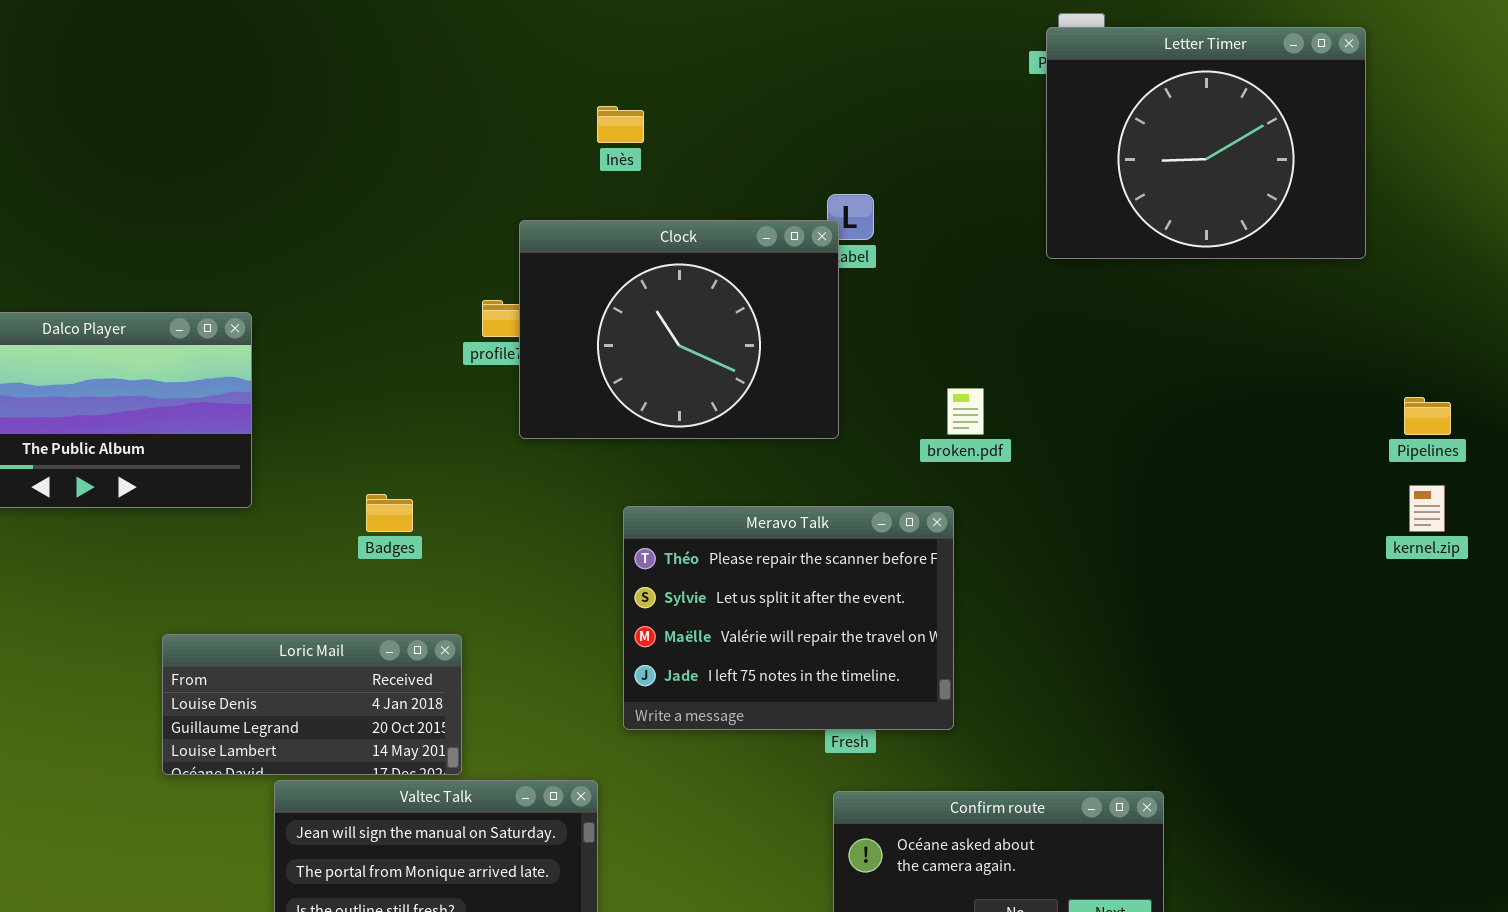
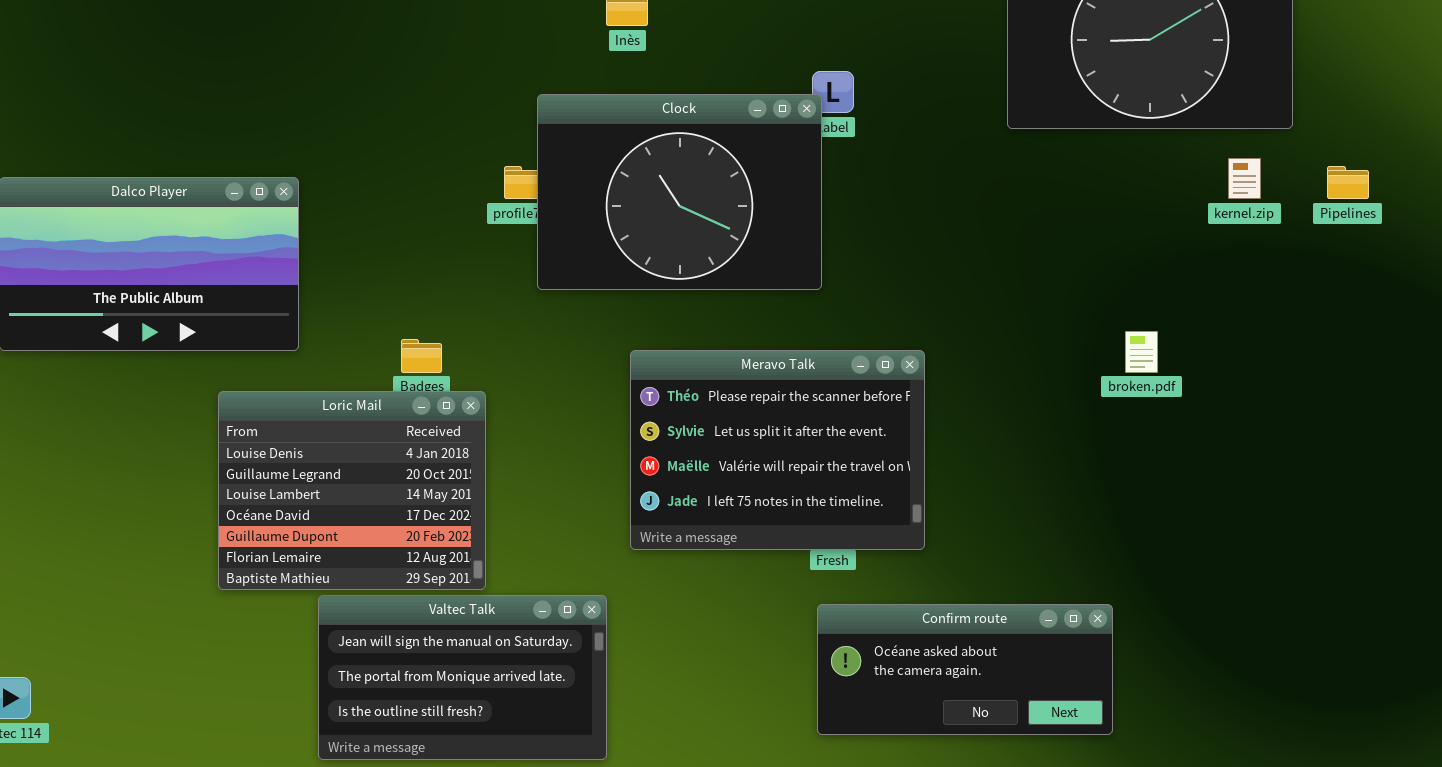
broken.pdf: [947,388,984,435] -> [1125,331,1158,373], moved
Pipelines: [1404,397,1451,435] -> [1327,166,1369,199], moved
kernel.zip: [1409,485,1445,532] -> [1228,158,1261,199], moved
Loric Mail: [162,634,462,775] -> [218,391,486,590], resized

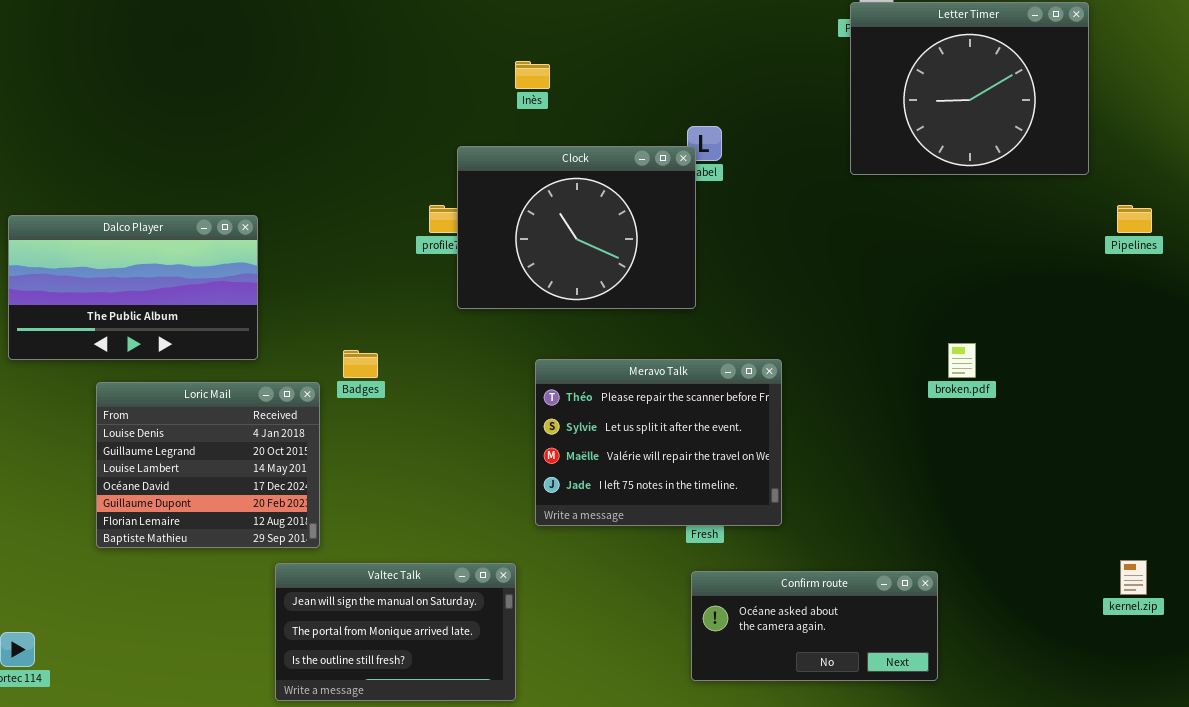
kernel.zip: [1228,158,1261,199] -> [1120,560,1147,595], moved
Loric Mail: [218,391,486,590] -> [96,382,320,548], moved

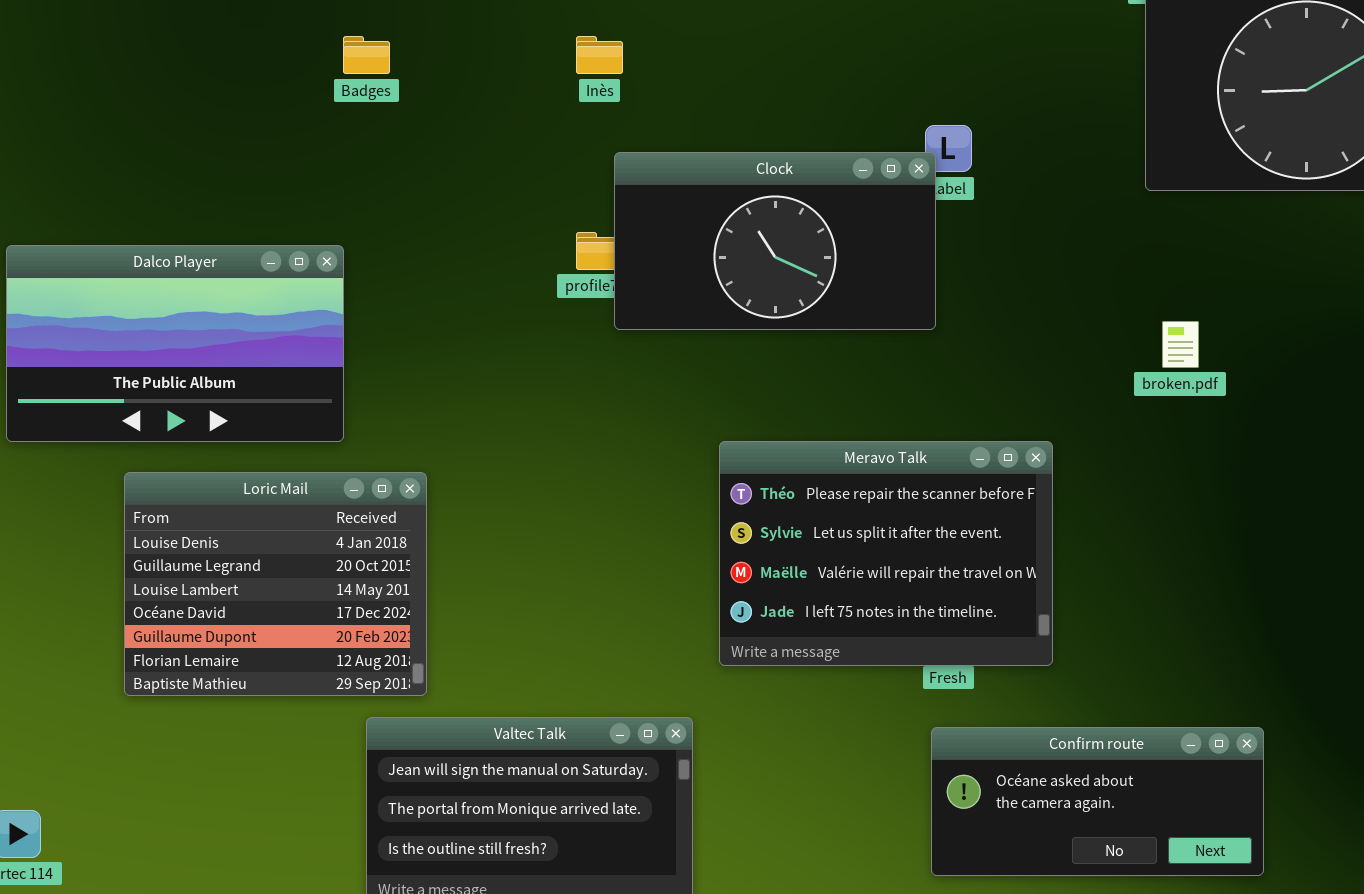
Inès: [515,61,550,89] -> [576,36,623,74], moved
Clock: [457,146,696,309] -> [614,152,936,330], resized
broken.pdf: [948,343,976,378] -> [1162,321,1199,368], moved
Badges: [343,350,378,378] -> [343,36,390,74], moved

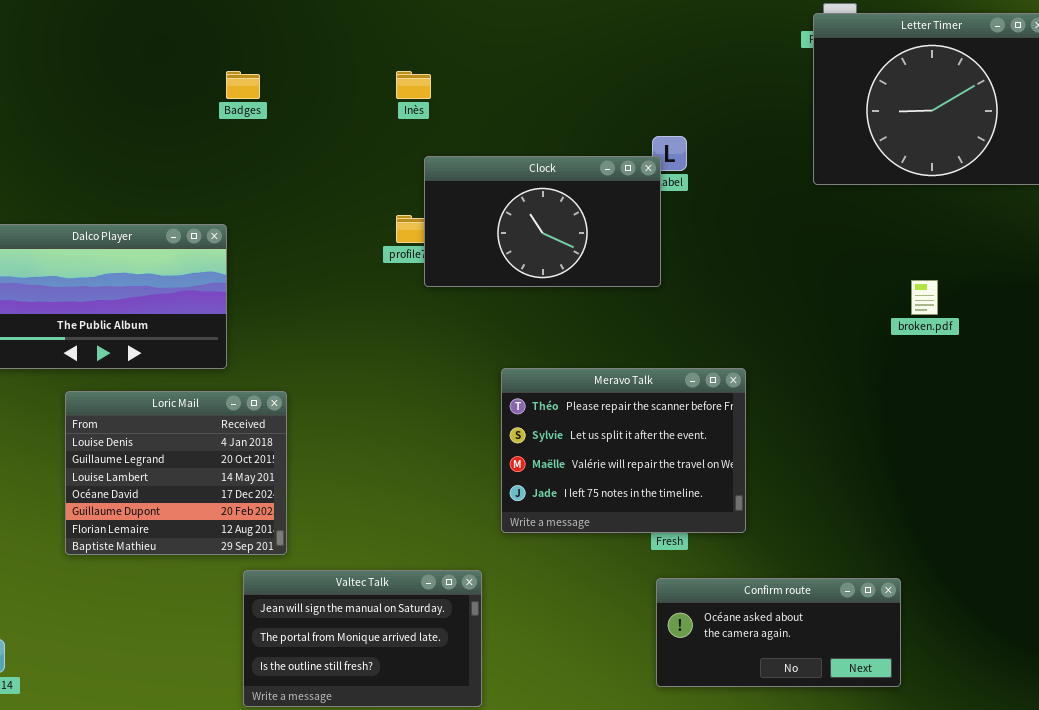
broken.pdf: [1162,321,1199,368] -> [911,280,938,315], moved

